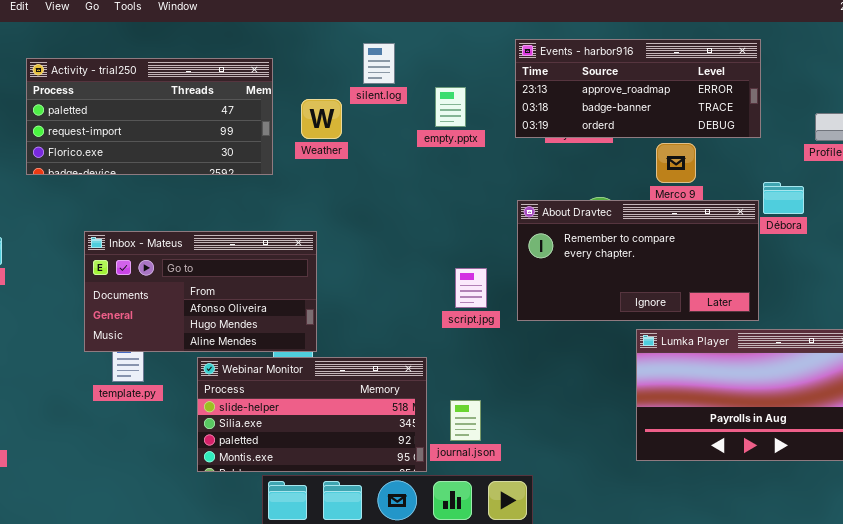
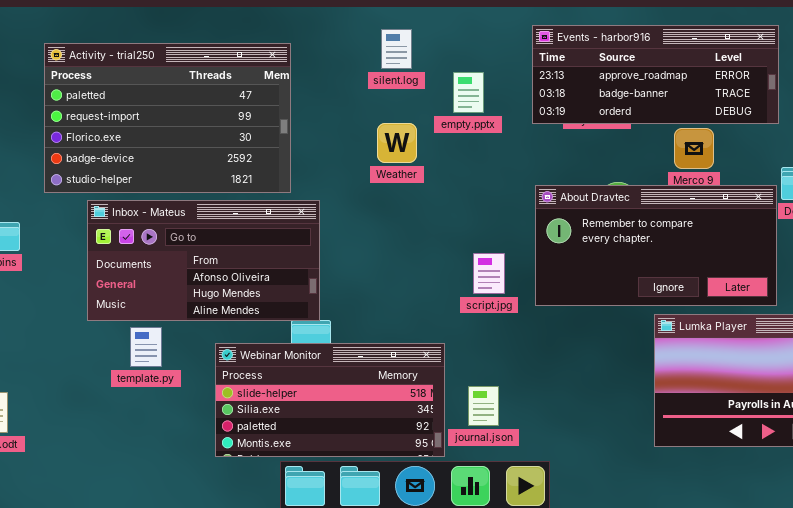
Activity - trial250: [26,58,273,175] -> [44,43,291,193], resized
Weather: [301,99,342,139] -> [377,123,417,163], moved
Inbox - Mateus: [84,231,317,352] -> [87,200,320,321], moved

